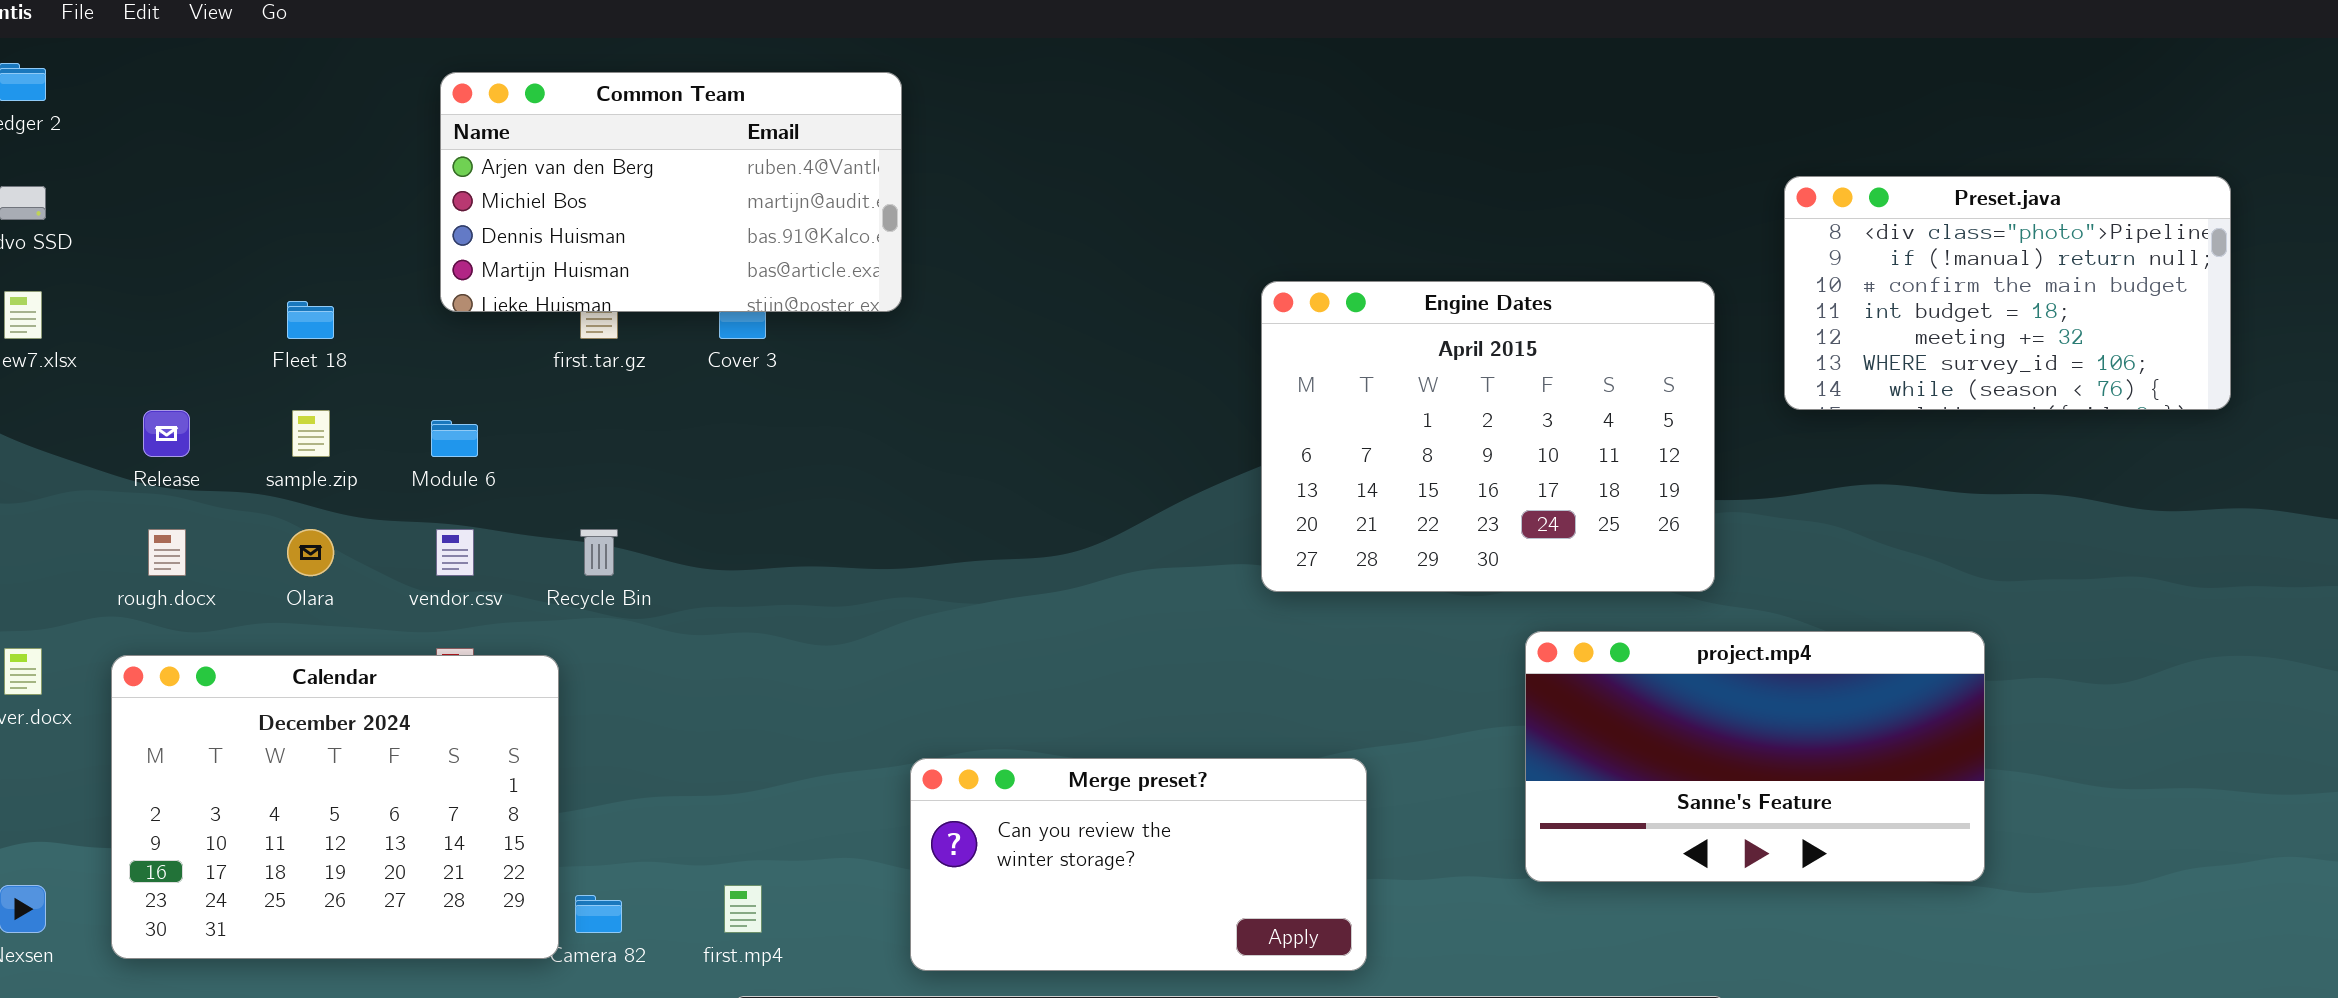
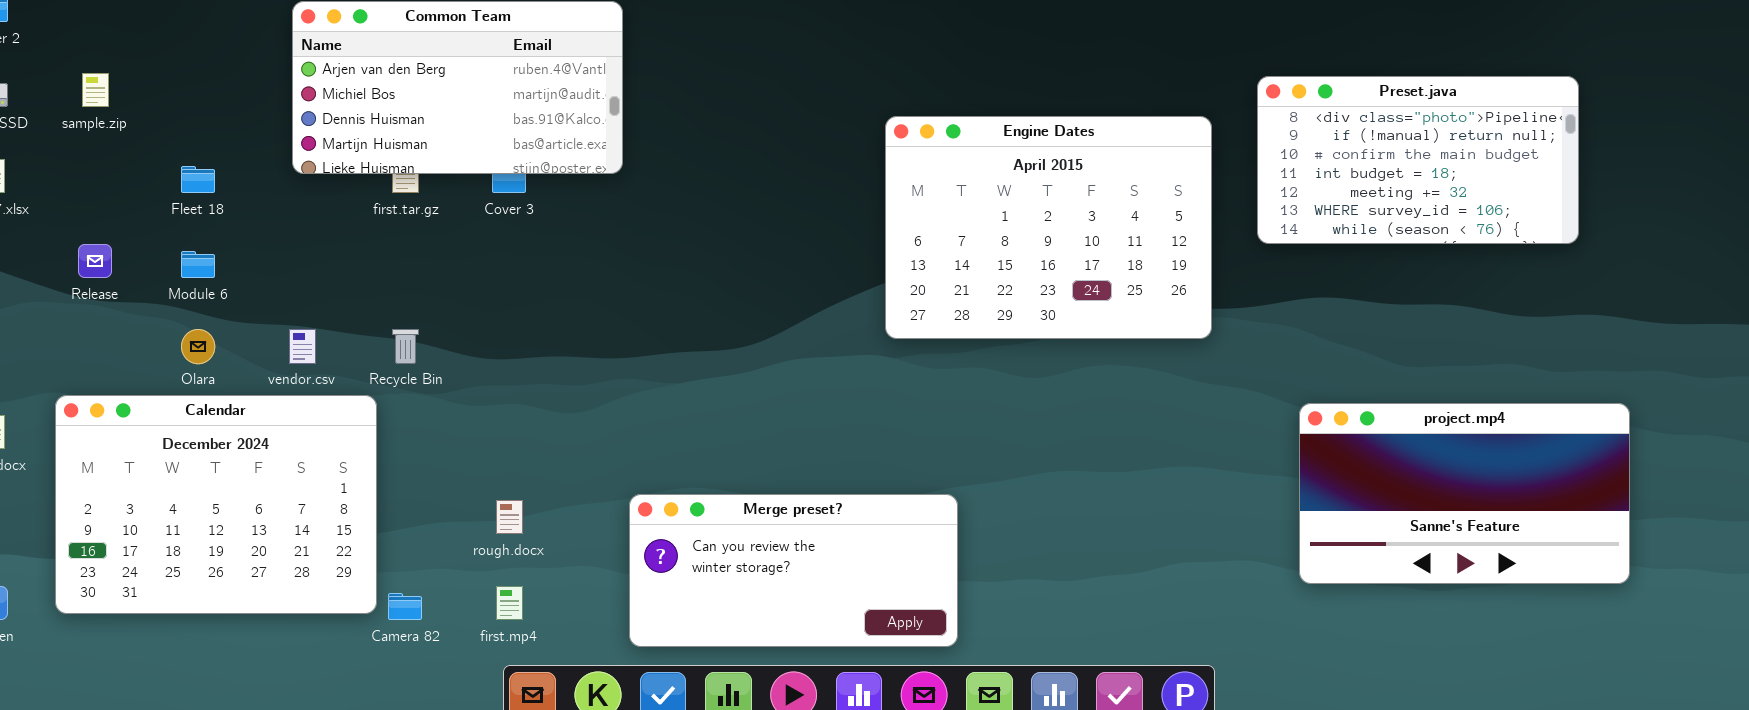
Engine Dates: [1261,281,1715,592] -> [885,116,1212,339], moved
sample.zip: [292,410,330,457] -> [82,73,109,107], moved
Module 6: [431,420,478,457] -> [181,251,215,278], moved
rough.docx: [148,529,186,576] -> [496,500,523,534], moved
project.mp4: [1525,631,1985,882] -> [1299,403,1630,584], moved
Calendar: [111,655,559,959] -> [55,395,377,614], moved

